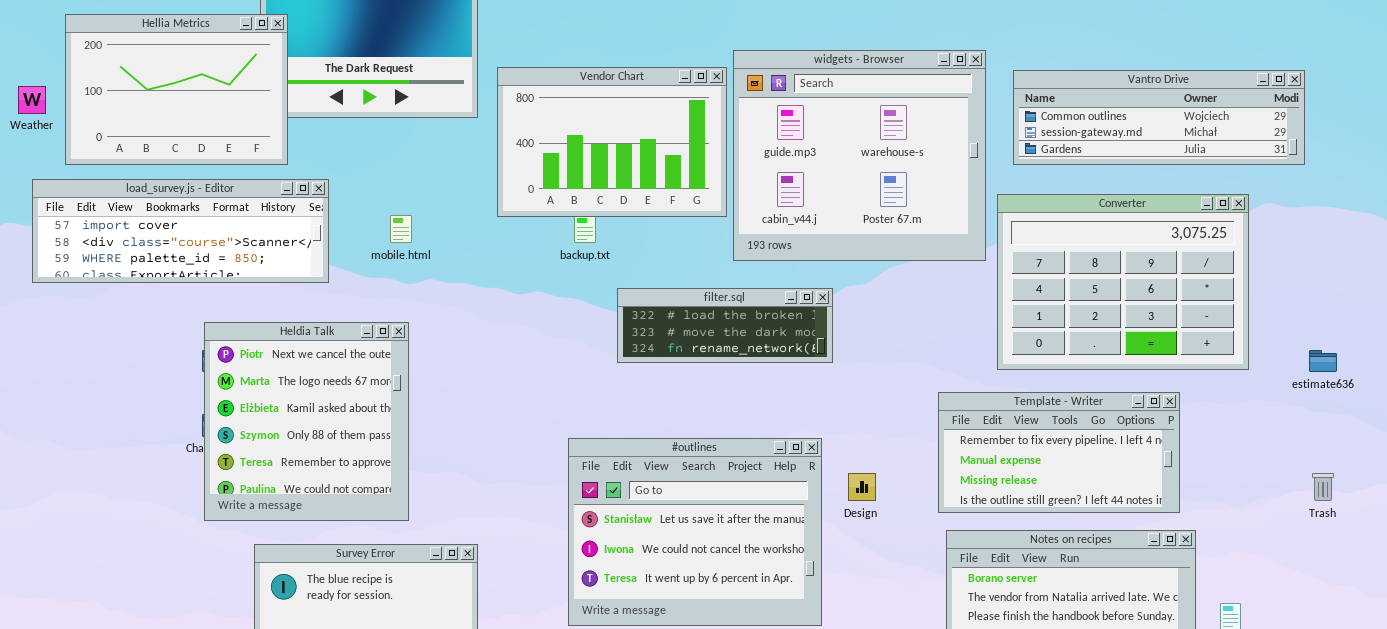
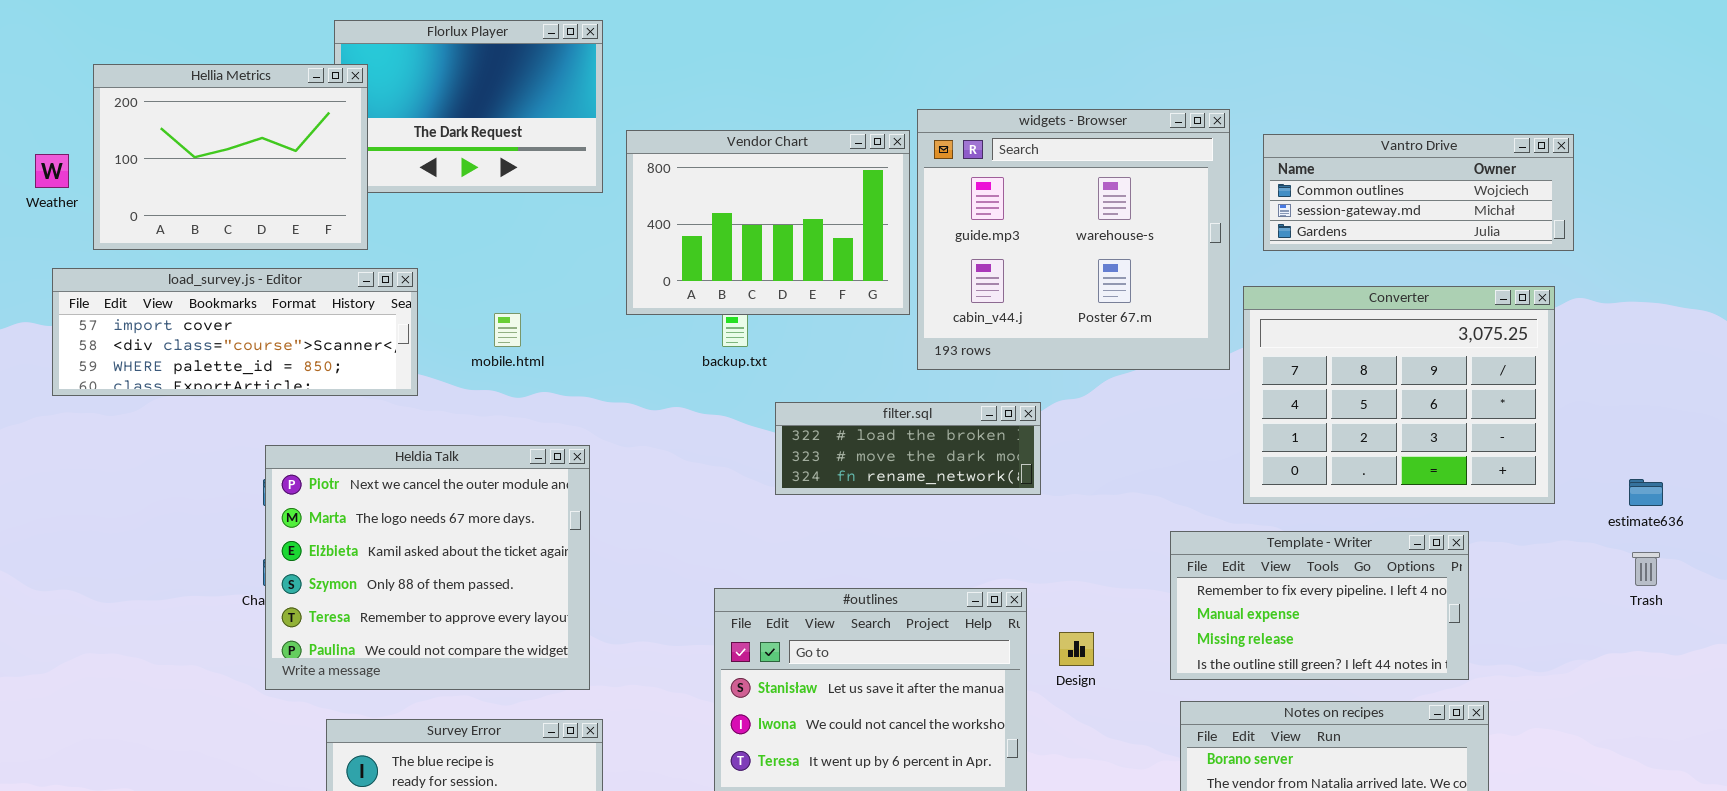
Vantro Drive: [1013,70,1305,165] -> [1263,134,1574,251], resized
Heldia Talk: [204,322,409,521] -> [265,445,590,690], resized
Trash: [1312,473,1334,501] -> [1632,552,1660,586], moved

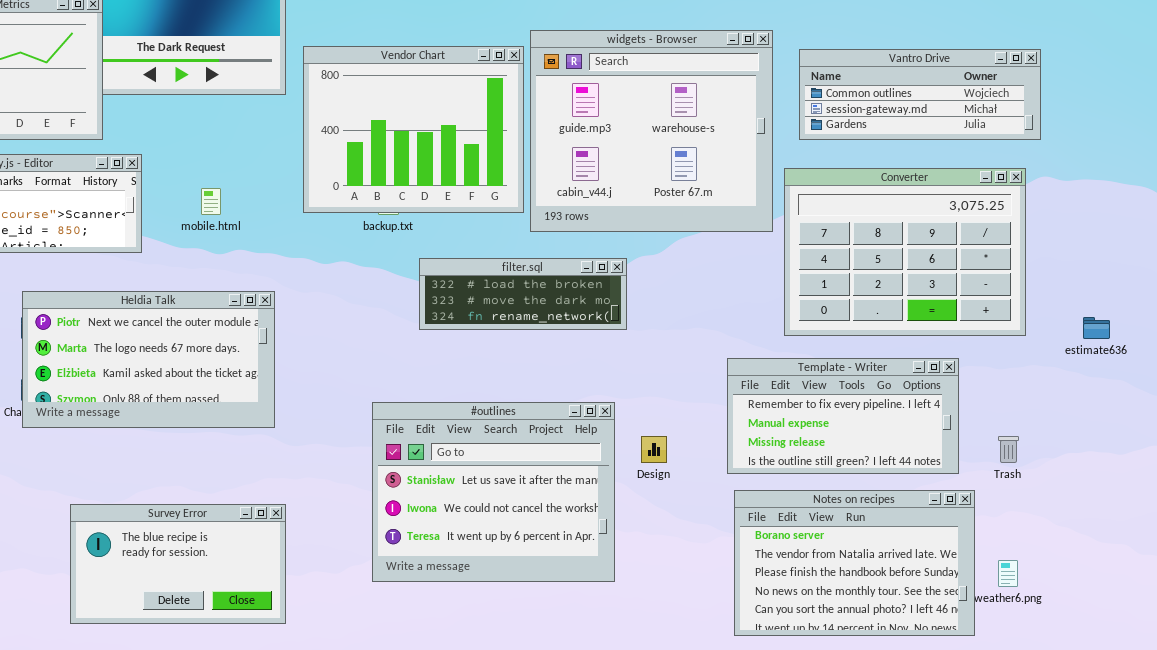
Vendor Chart: [626,130,910,315] -> [303,46,524,213], resized
Heldia Talk: [265,445,590,690] -> [22,291,275,428], resized
Trash: [1632,552,1660,586] -> [998,436,1019,463], moved

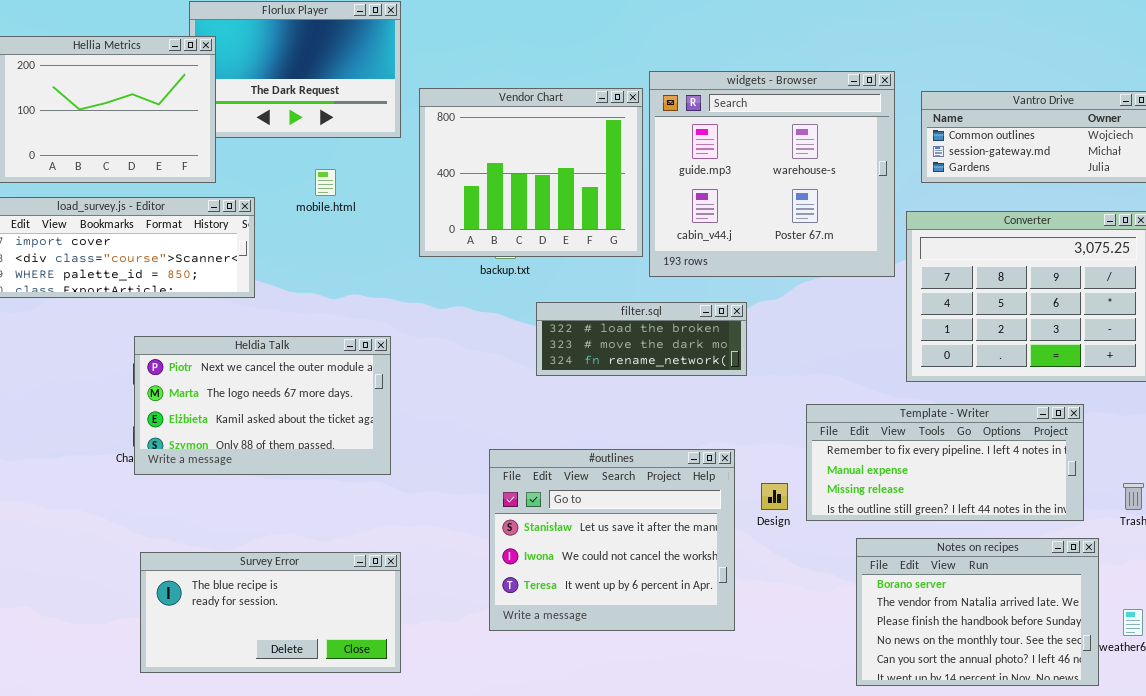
mobile.html: [201,188,221,215] -> [315,169,336,196], moved
Template - Writer: [727,358,959,474] -> [806,404,1084,521], resized
Survey Error: [70,504,286,624] -> [140,552,401,673], resized

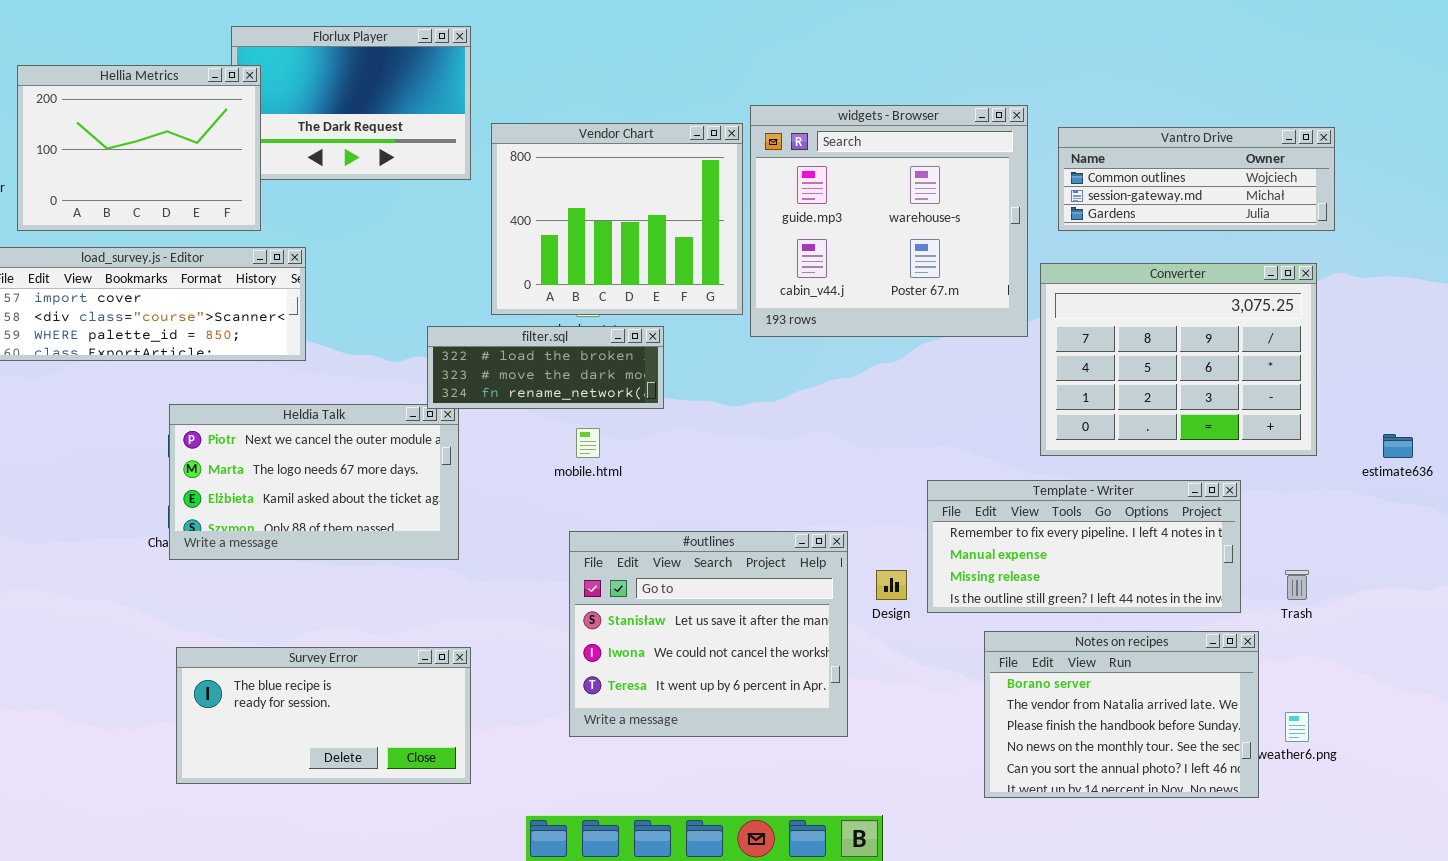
mobile.html: [315,169,336,196] -> [576,428,600,458], moved
filter.sql: [536,302,747,376] -> [427,326,664,409], moved

